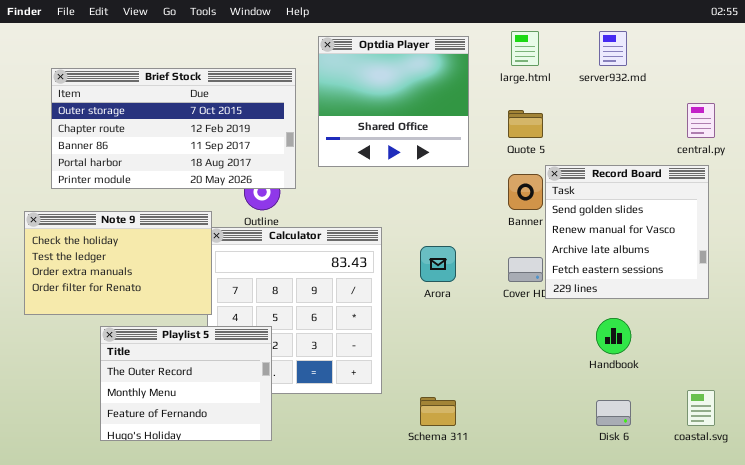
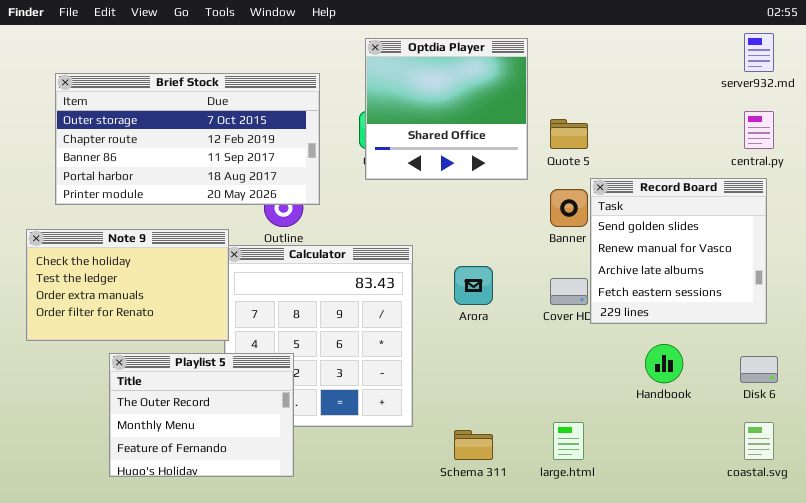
large.html: [511,31,539,66] -> [553,422,584,460], moved
server932.md: [599,31,627,66] -> [744,33,774,72], moved
Optdia Player: [318,36,469,167] -> [365,38,528,180], moved
Disk 6: [596,400,631,426] -> [740,356,778,383], moved

